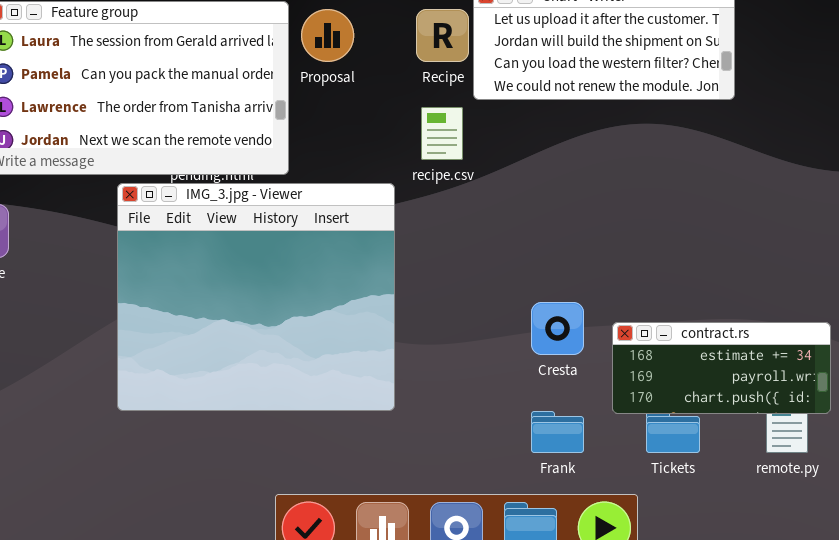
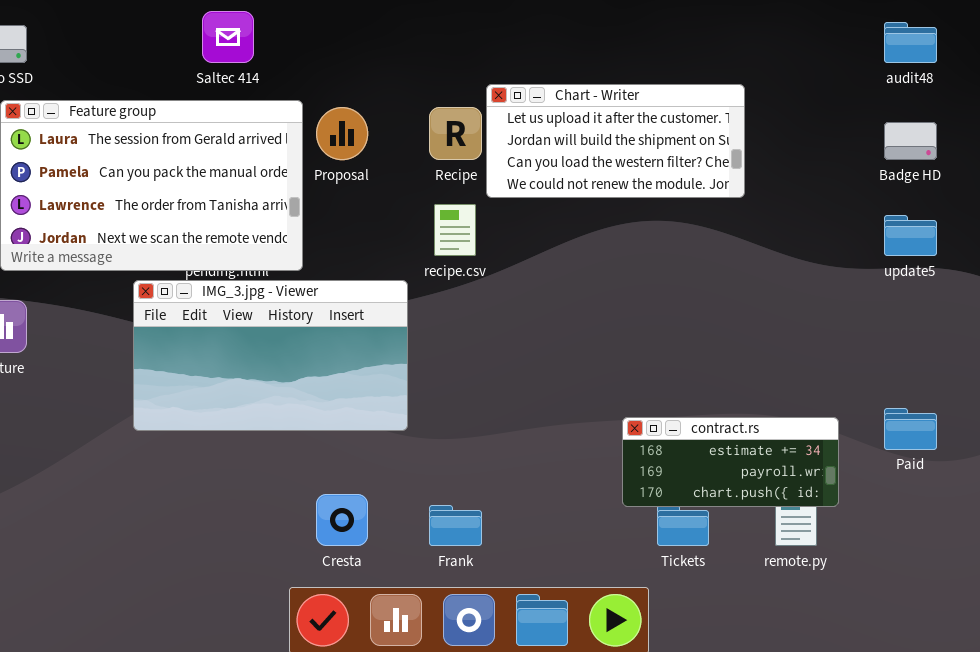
IMG_3.jpg - Viewer: [117,183,395,411] -> [133,280,408,431], resized
Cresta: [531,302,584,355] -> [316,494,368,546], moved
Frank: [531,411,584,453] -> [429,505,482,546], moved

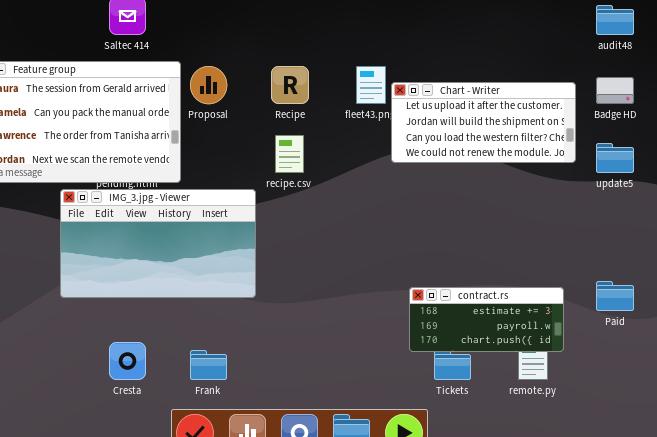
Chart - Writer: [486,84,745,198] -> [391,82,576,163], moved
Cresta: [316,494,368,546] -> [109,342,146,380], moved
Frank: [429,505,482,546] -> [190,350,227,380], moved

